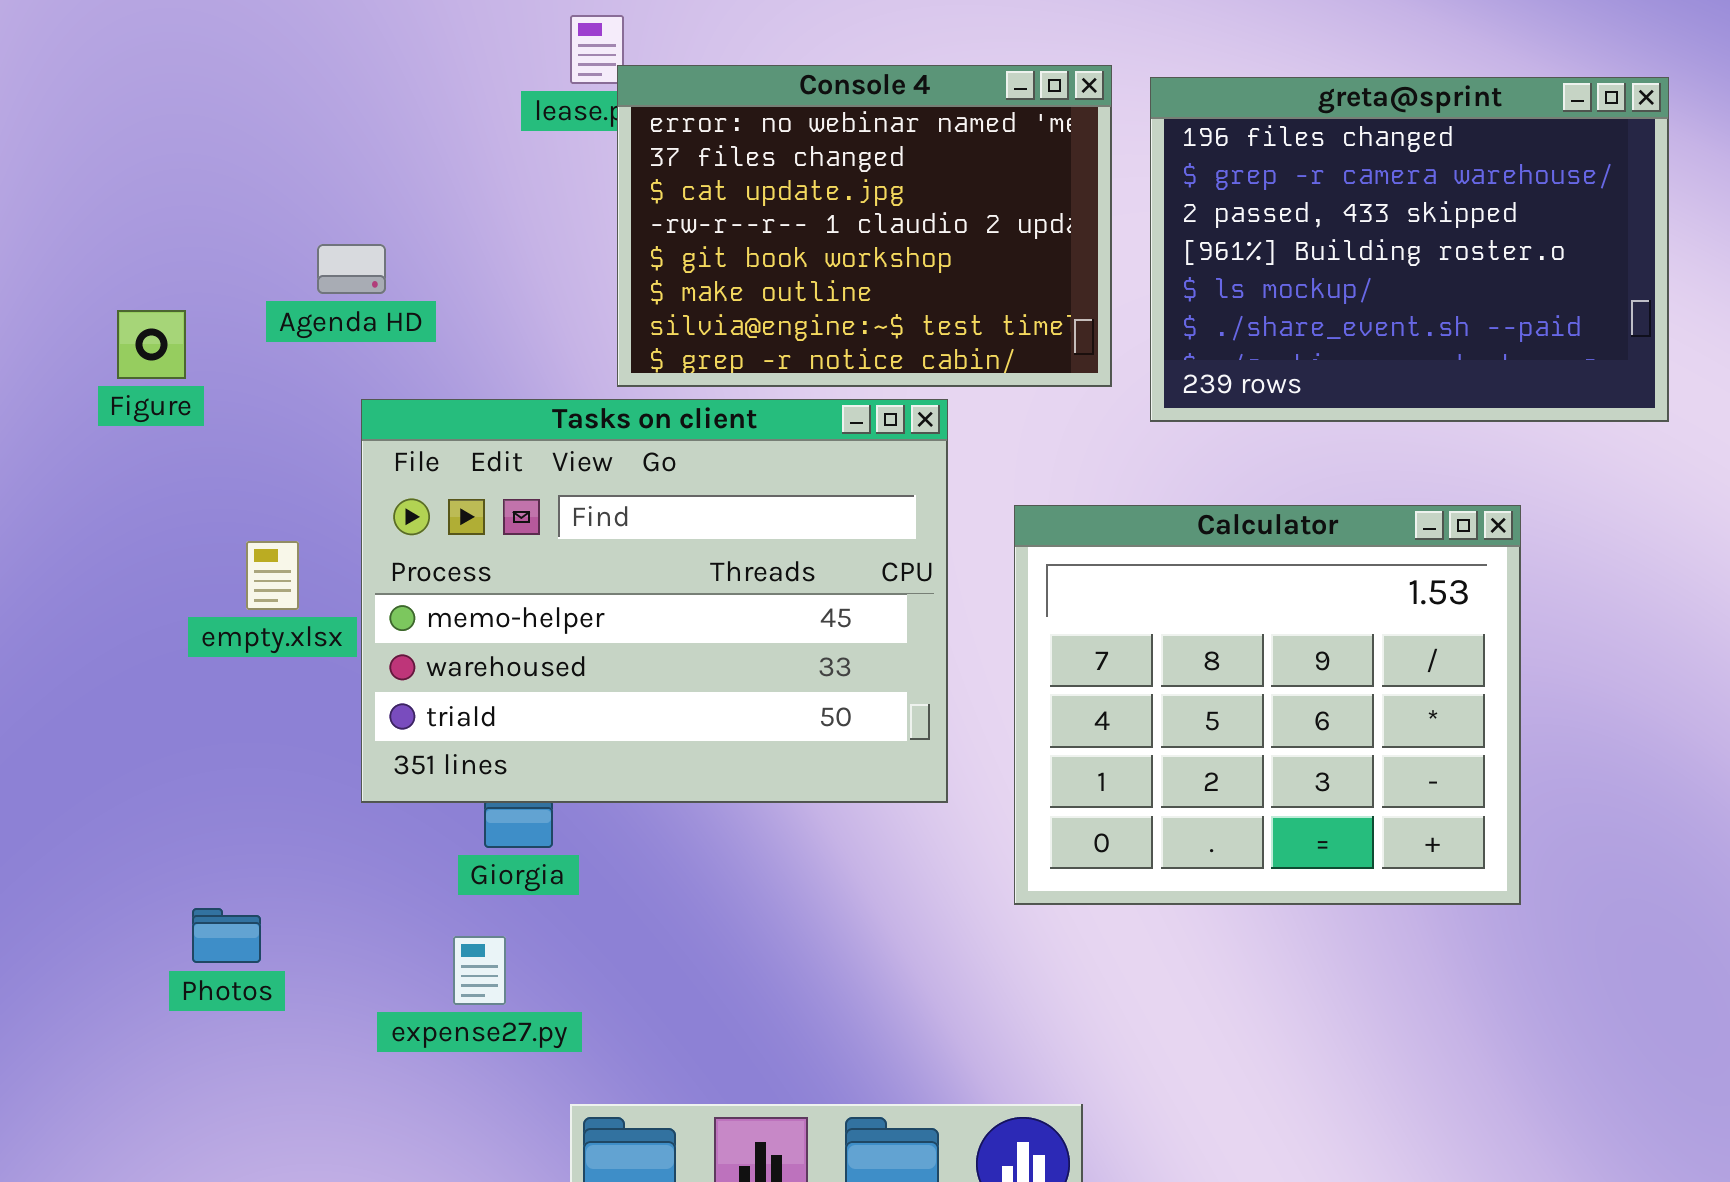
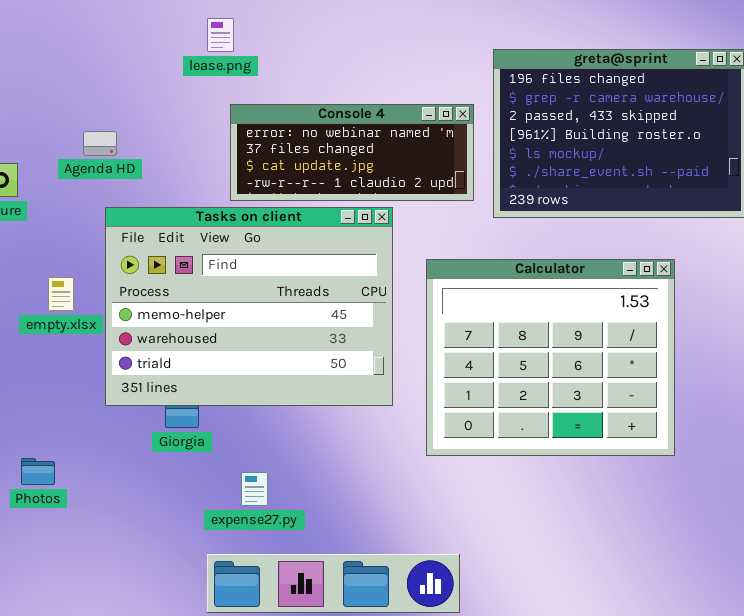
Console 4: [617,65,1112,387] -> [230,104,474,201], resized
expense27.py: [453,936,506,1005] -> [241,472,268,506], moved

